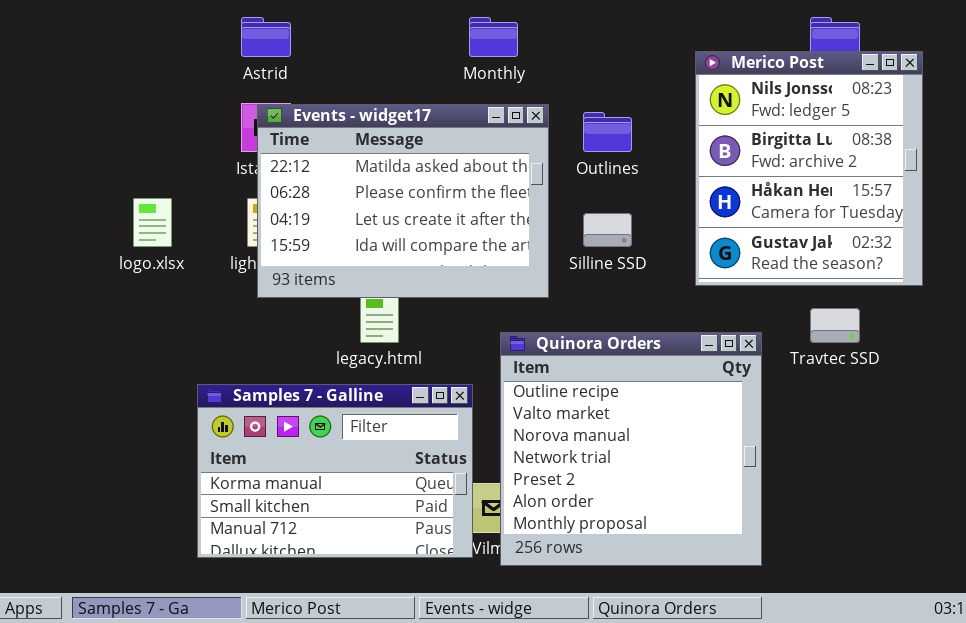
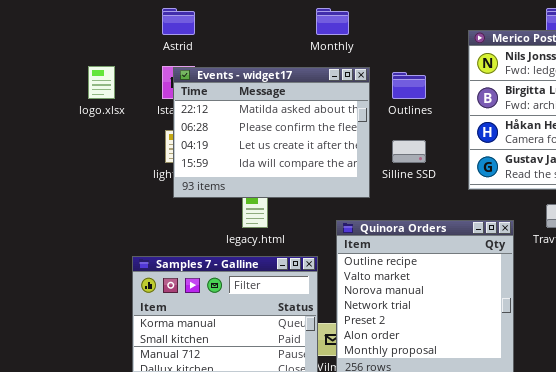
logo.xlsx: [133,198,172,247] -> [88,66,115,99], moved

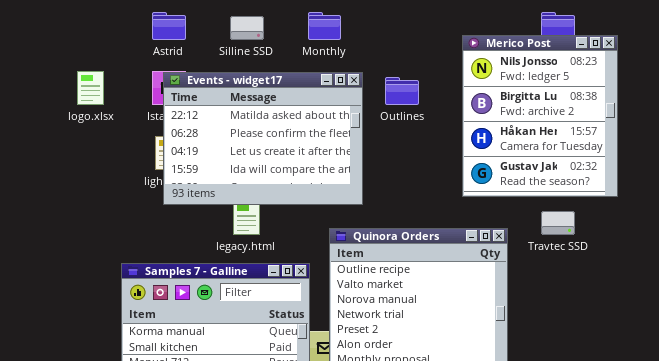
Silline SSD: [392,140,426,163] -> [230,16,264,40], moved

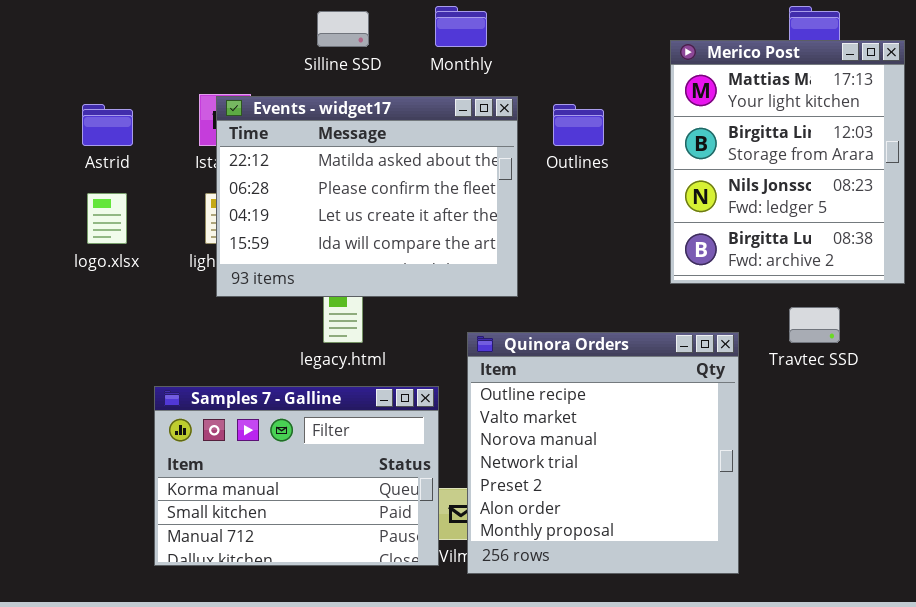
Astrid: [152,12,186,40] -> [82,104,133,146], moved
Merico Post: [462,35,618,197] -> [670,40,905,284], scrolled up 2 rows
logo.xlsx: [77,71,104,105] -> [87,193,127,244], moved

